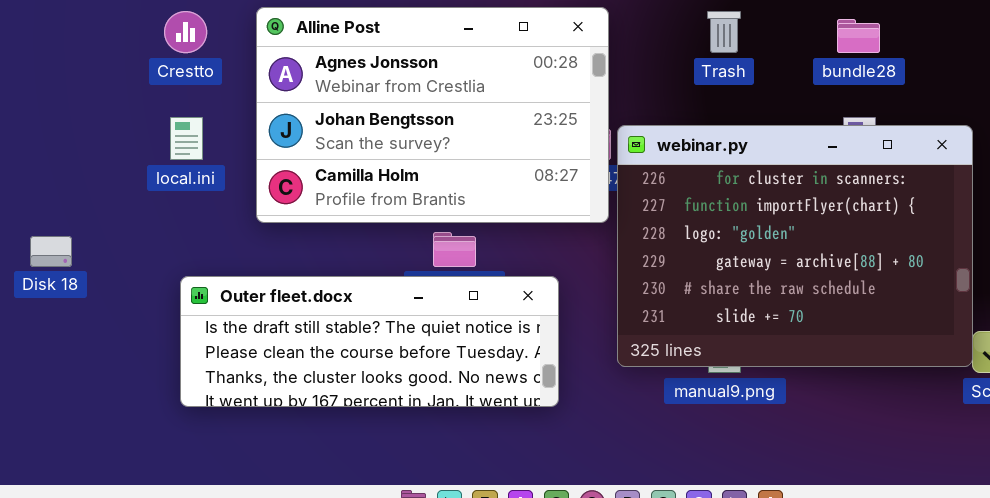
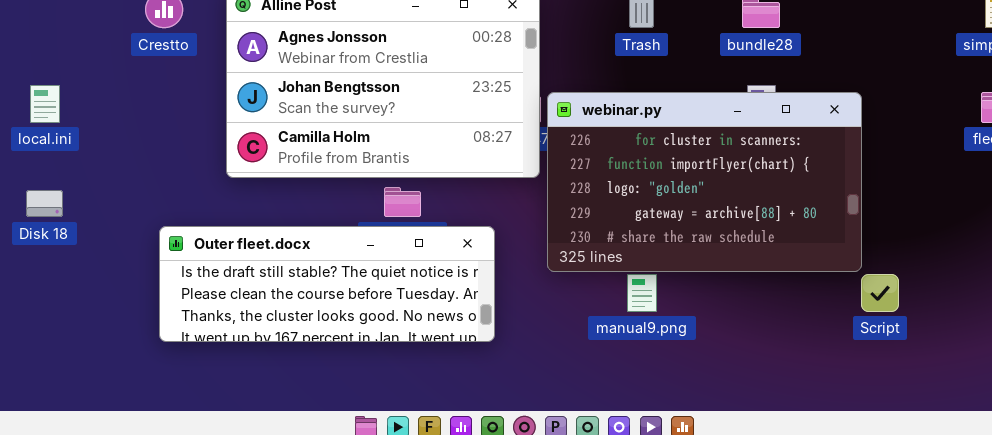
local.ini: [170,117,203,160] -> [30,85,60,123], moved
webinar.py: [617,125,973,367] -> [547,92,862,272], resized

